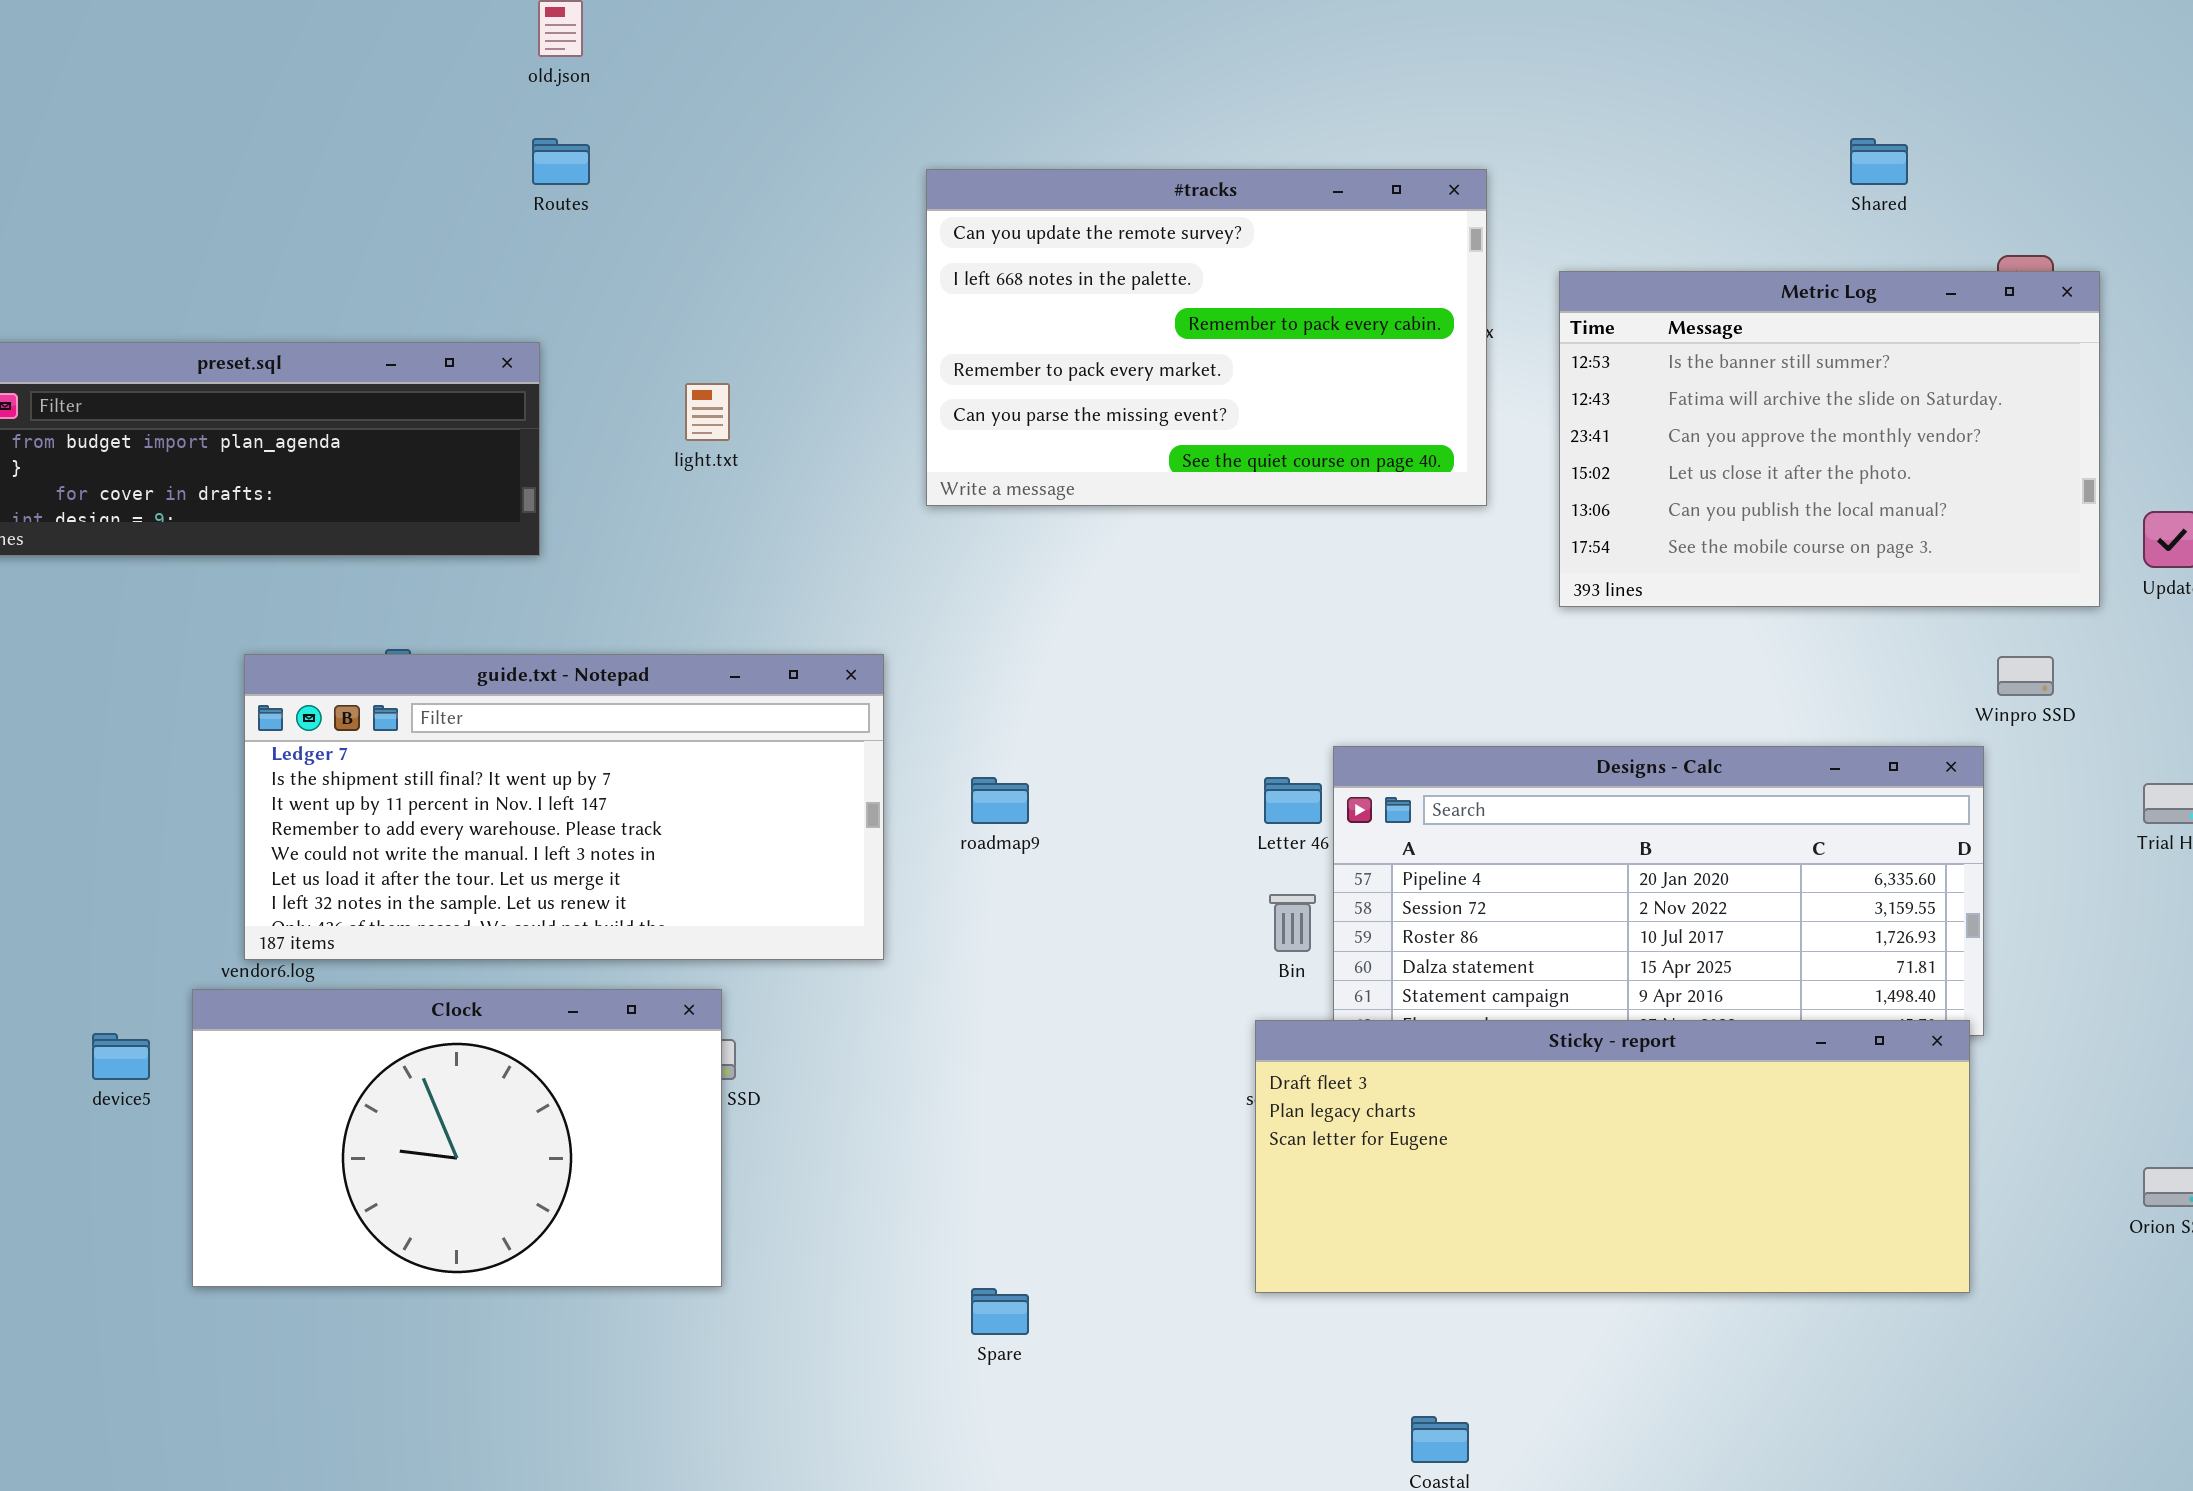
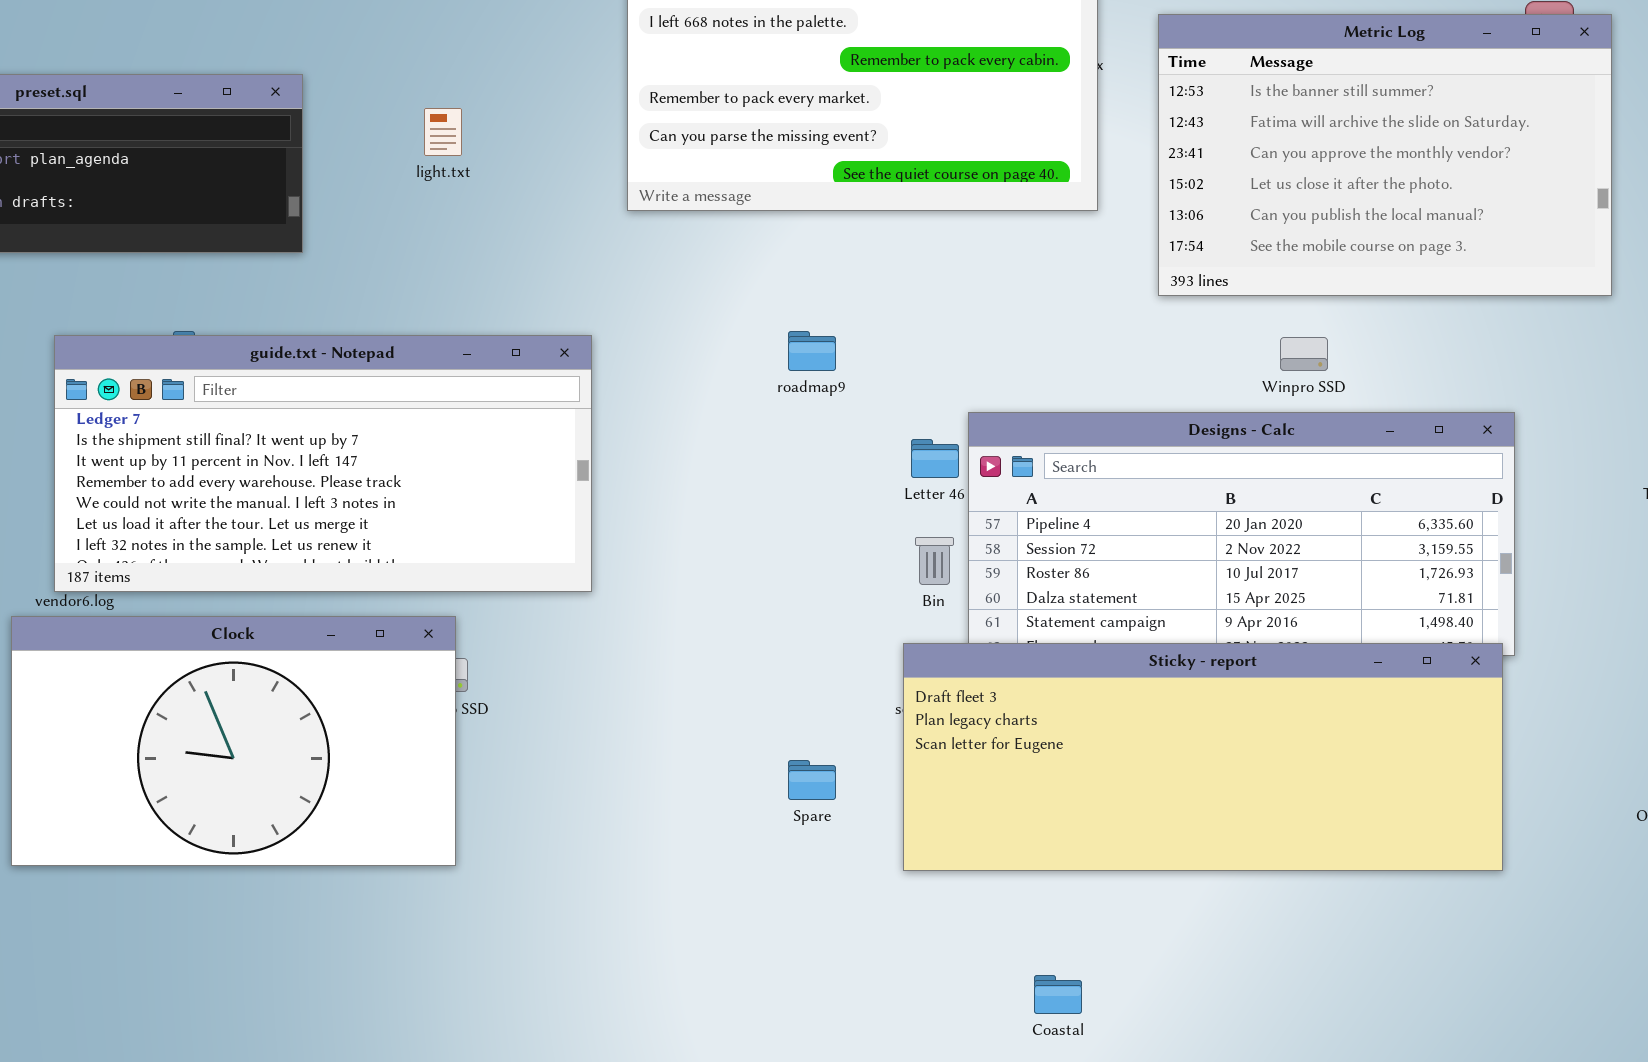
Winpro SSD: [1997,656,2054,696] -> [1280,337,1328,371], moved
roadmap9: [971,777,1029,824] -> [788,331,836,371], moved
Spare: [971,1288,1029,1335] -> [788,760,836,800], moved

